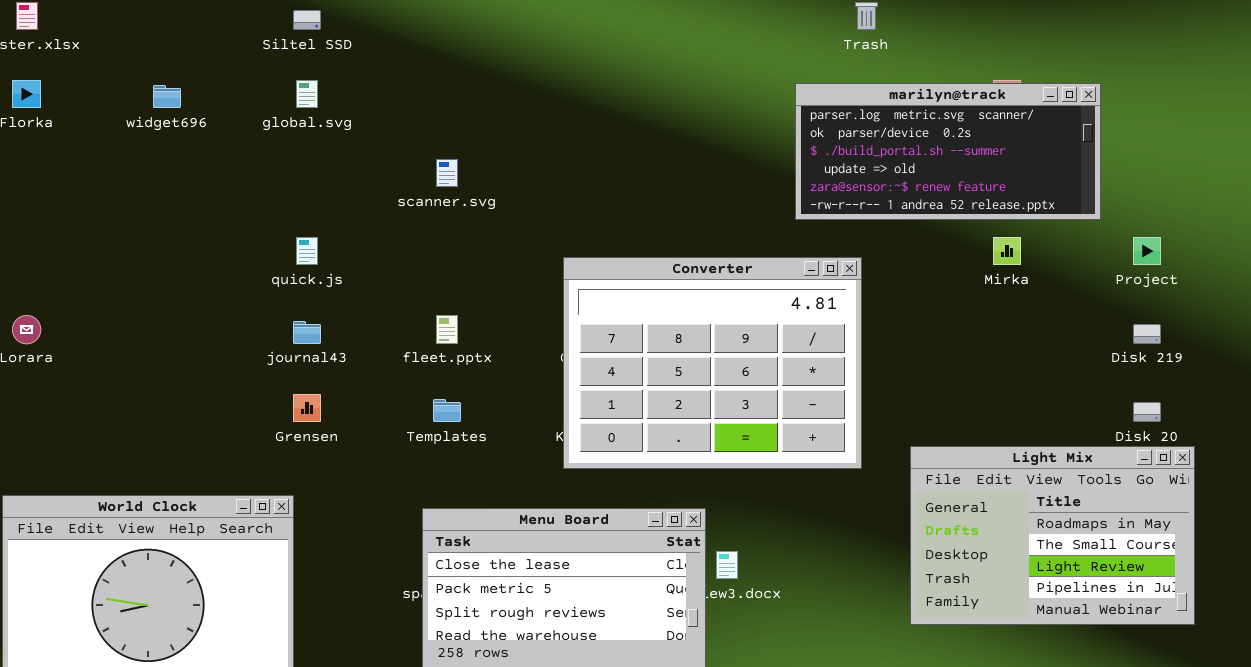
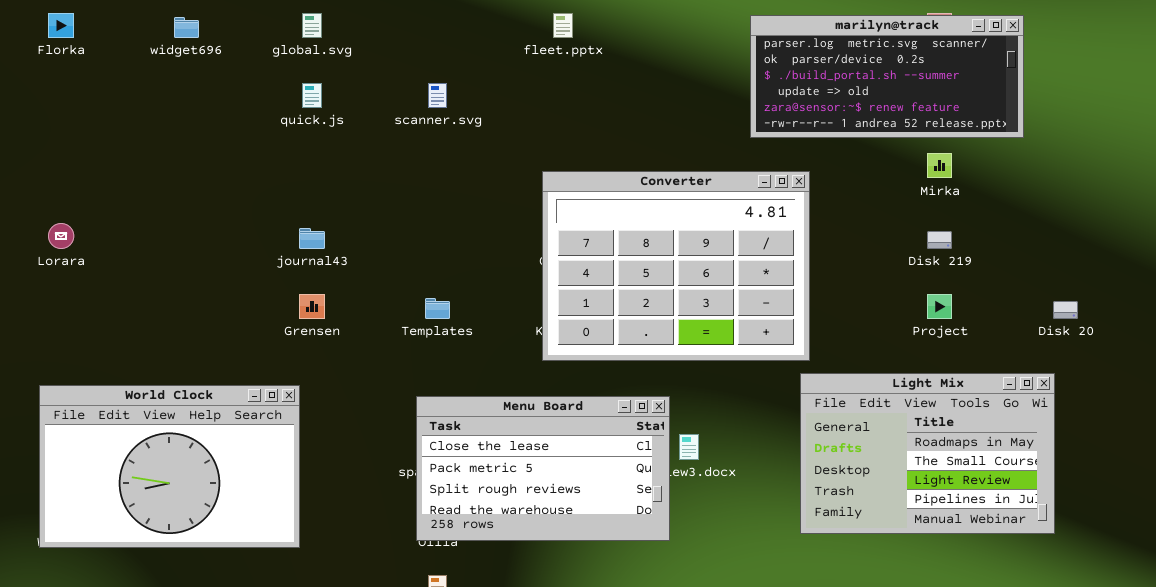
quick.js: [296,237,318,265] -> [302,83,322,108], moved
Project: [1133,237,1161,265] -> [927,294,952,319], moved
fleet.pptx: [436,315,458,344] -> [553,13,573,38], moved
Disk 219: [1133,324,1161,344] -> [927,231,952,249], moved
Light Mix: [910,446,1195,625] -> [800,373,1055,534], moved

